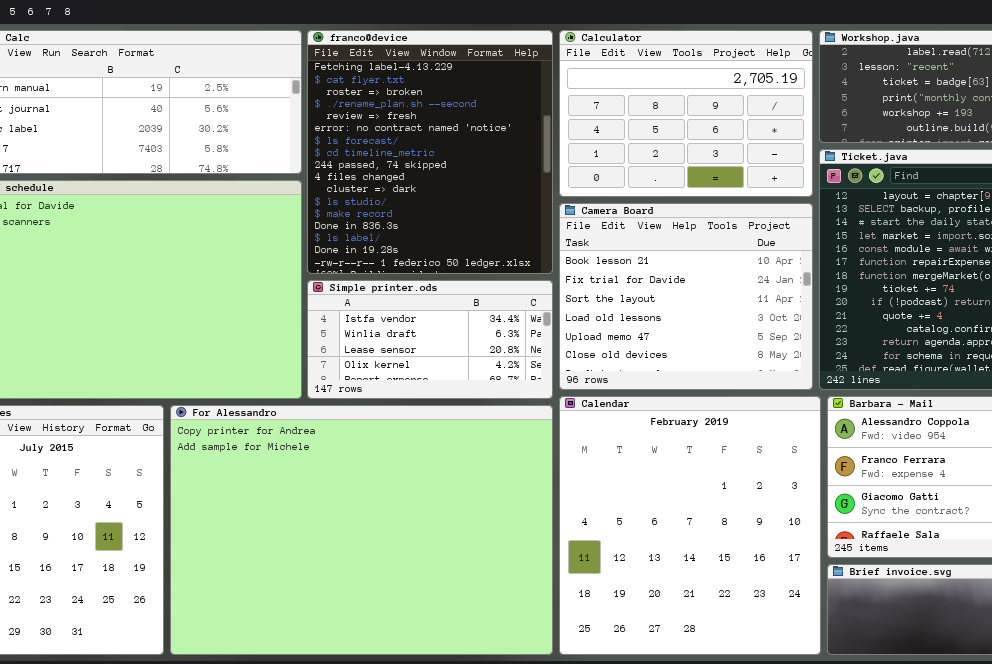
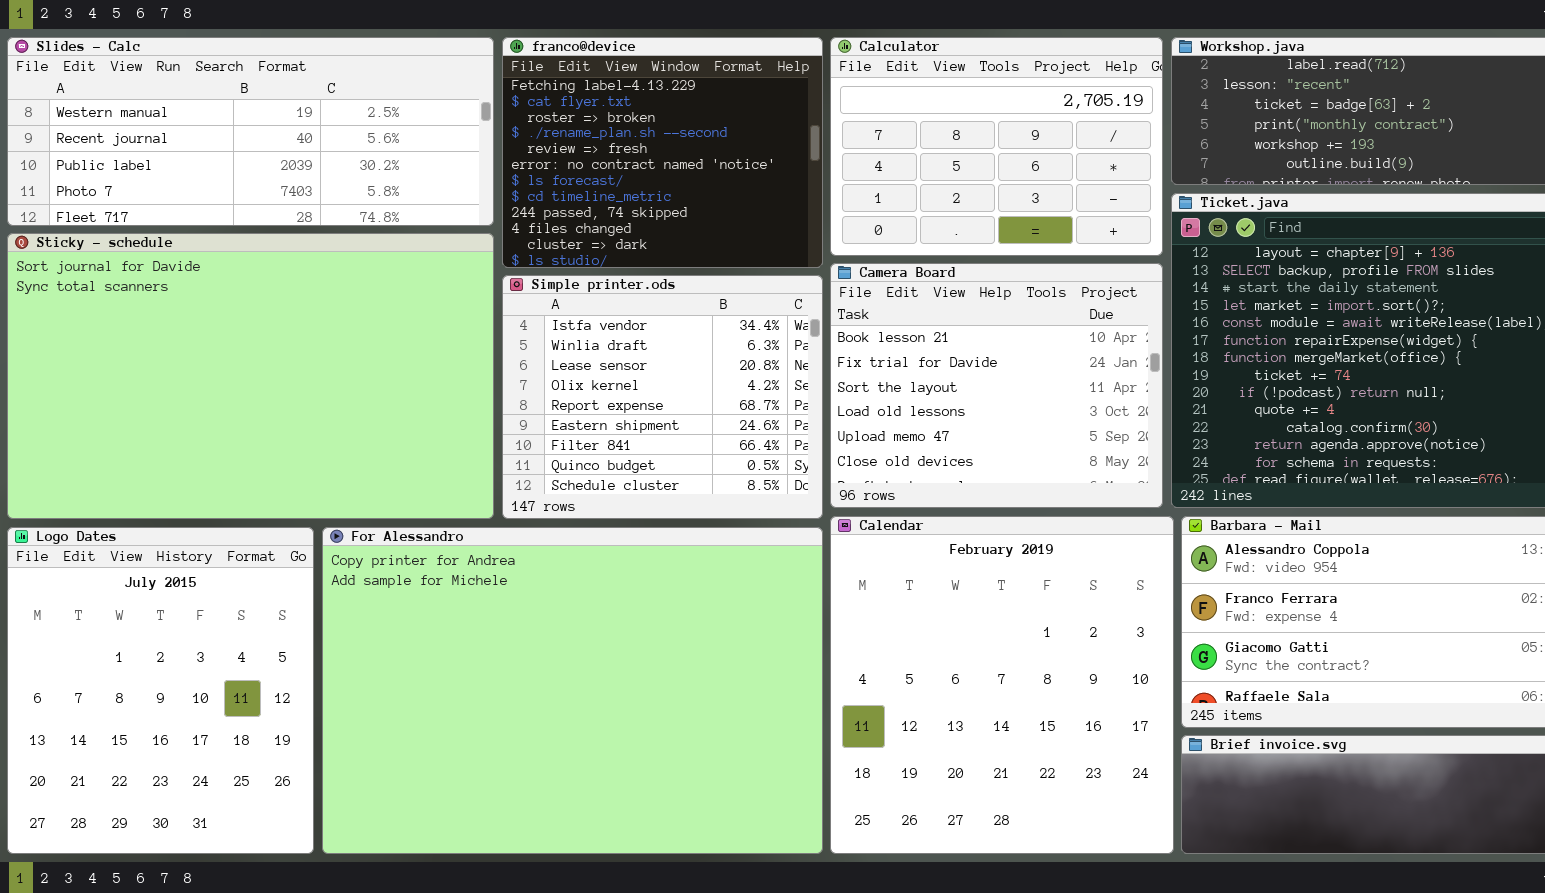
franco@device: [307,30,553,274] -> [502,37,823,268], resized
Simple printer.ods: [307,280,553,399] -> [502,275,823,519], resized

